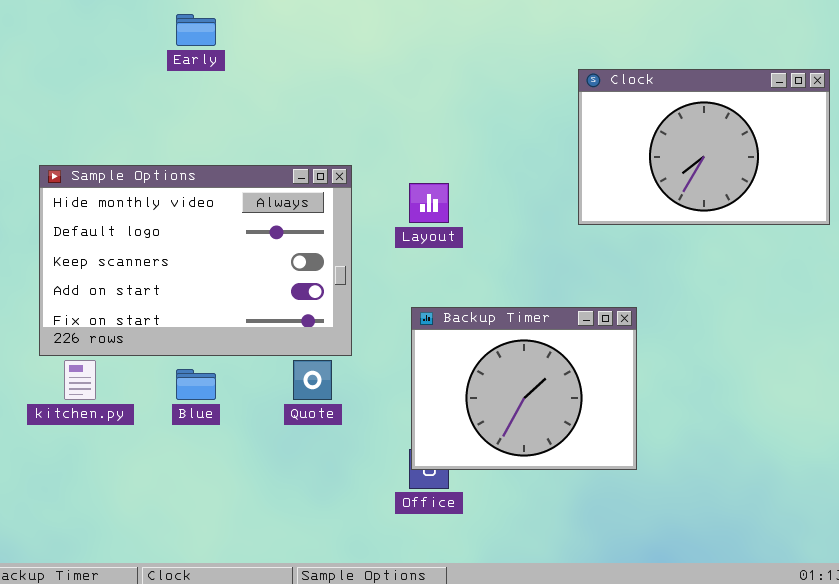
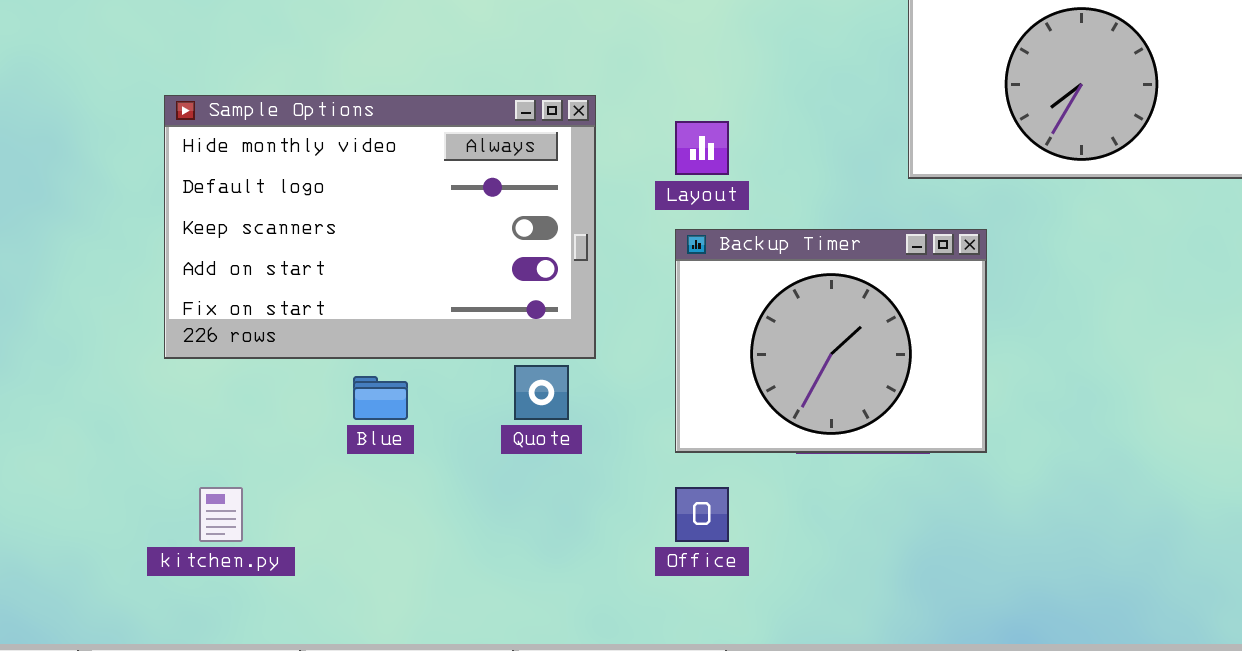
Backup Timer: [411,307,637,470] -> [675,229,987,453], moved
kitchen.py: [64,360,96,400] -> [199,487,243,542], moved

